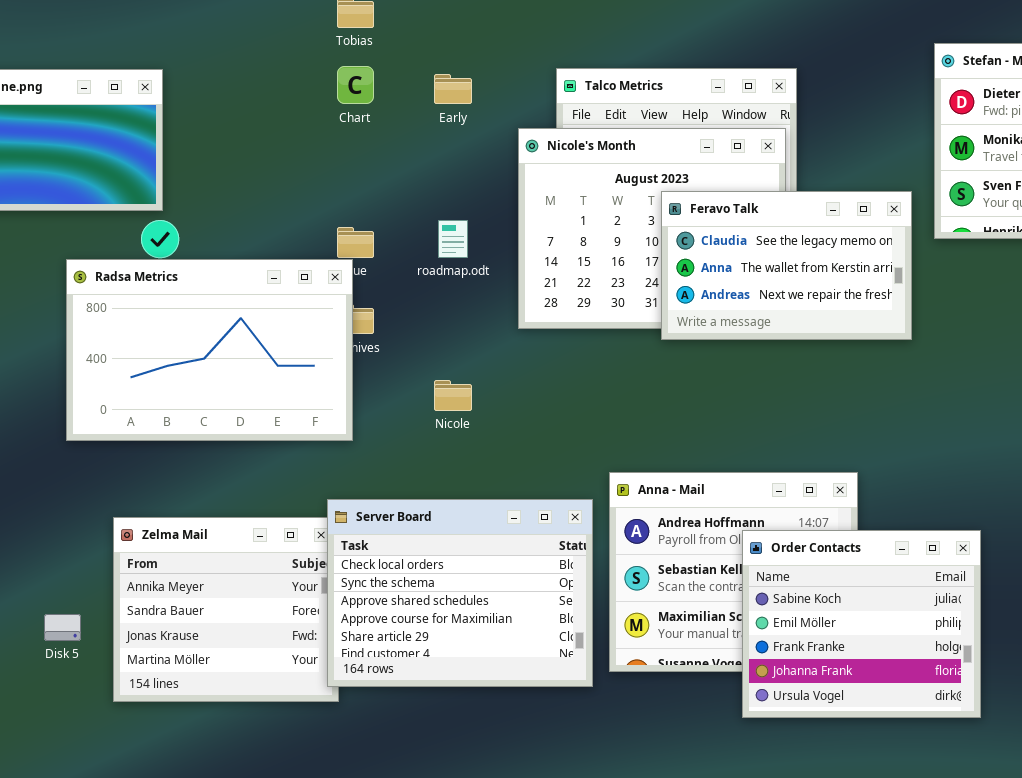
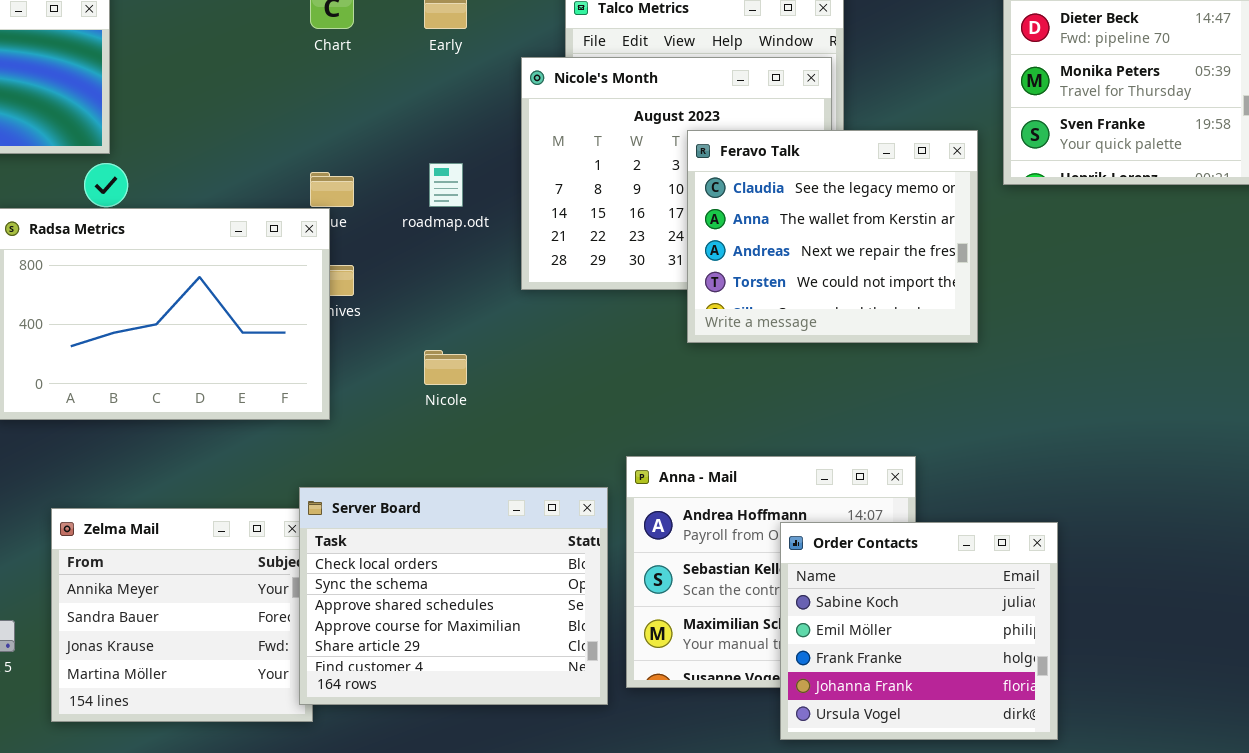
Feravo Talk: [661,191,912,340] -> [687,130,978,343], resized

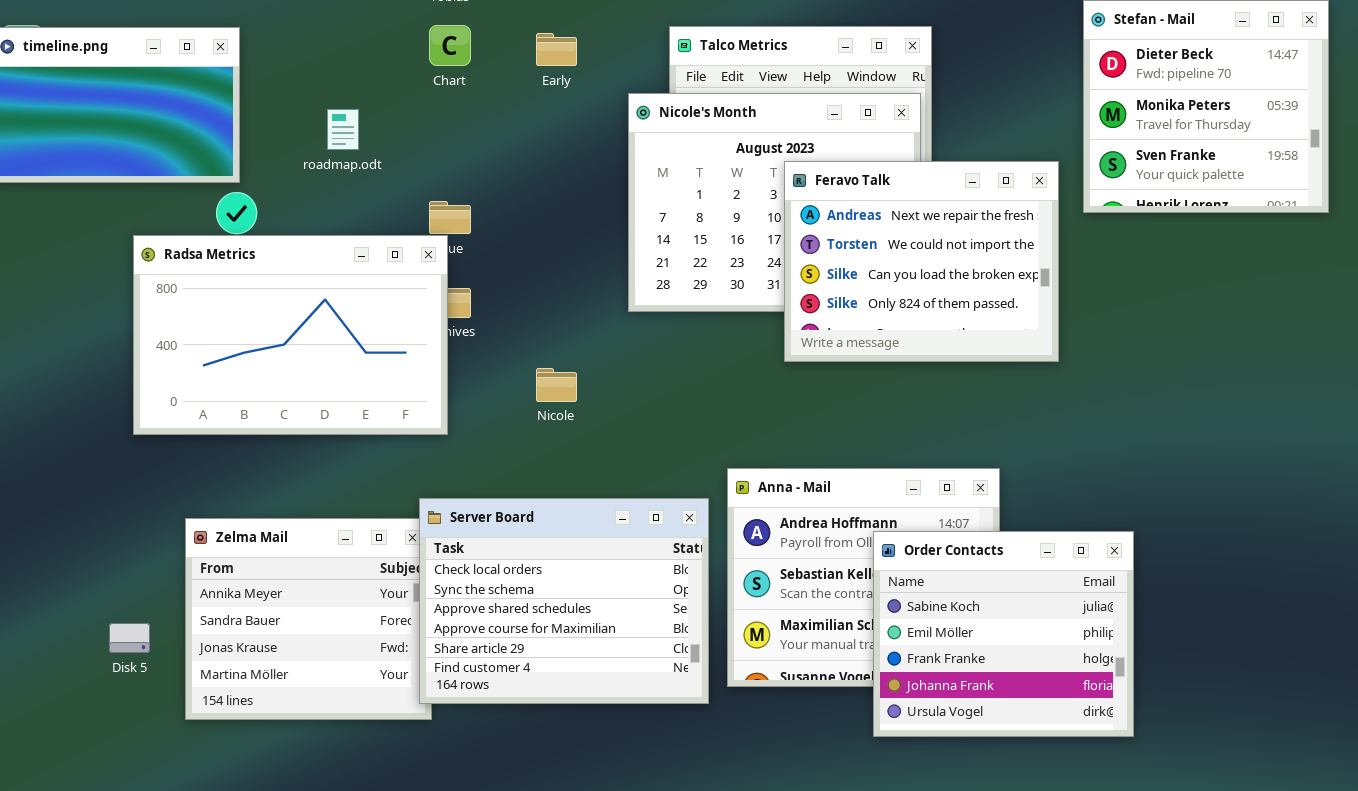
Feravo Talk: [687,130,978,343] -> [784,161,1059,362], scrolled down 2 rows
roadmap.odt: [429,163,463,207] -> [327,109,359,150], moved

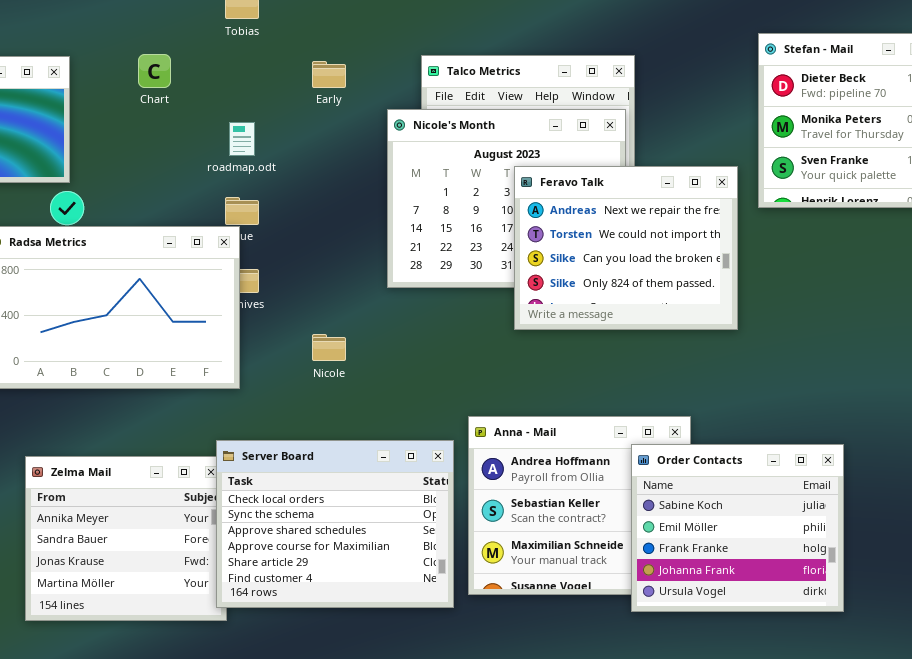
Chart: [429,25,471,66] -> [138,54,171,88], moved
roadmap.odt: [327,109,359,150] -> [229,122,255,156], moved
Order Contacts: [873,531,1134,737] -> [631,444,844,612], moved

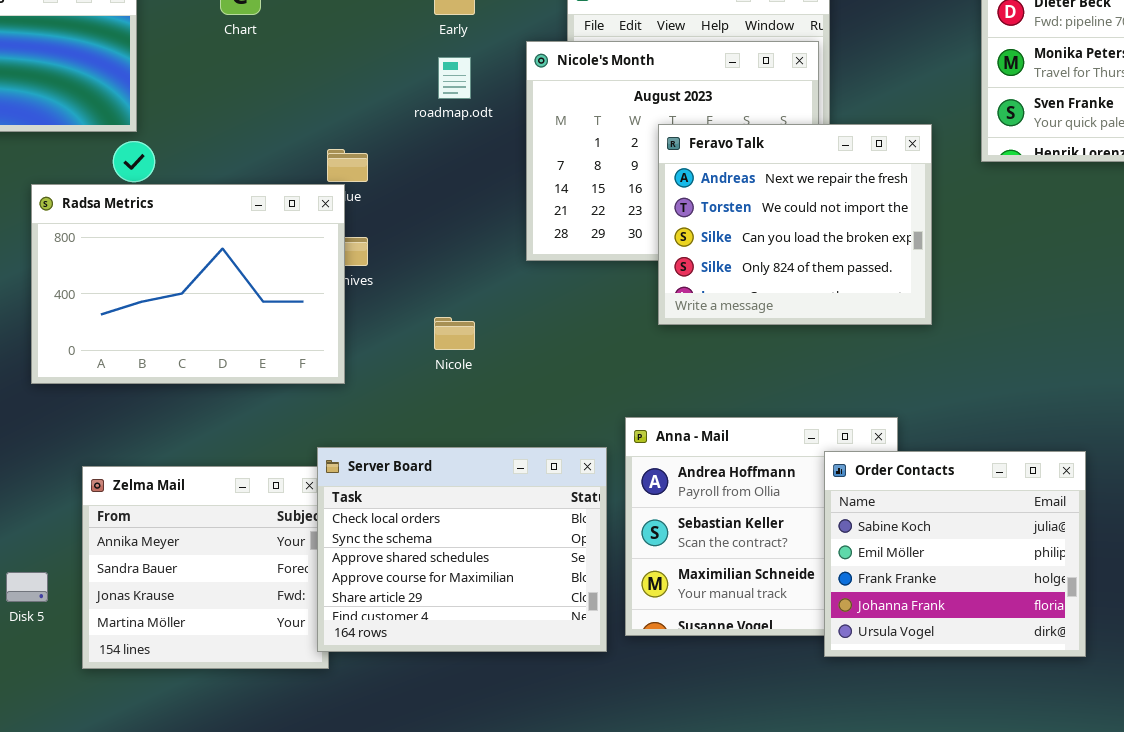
roadmap.odt: [229,122,255,156] -> [438,57,471,99], moved
Feravo Talk: [514,166,738,330] -> [658,124,932,325], moved

